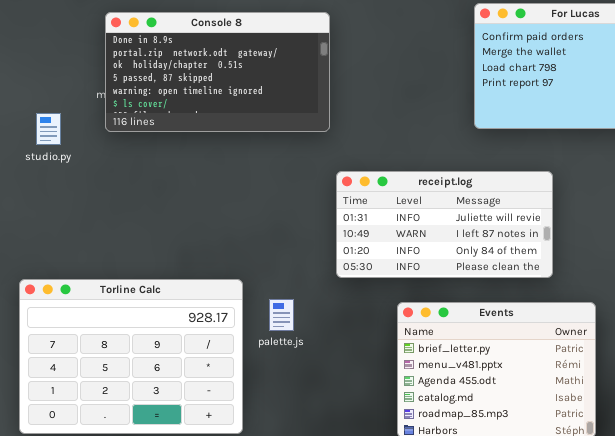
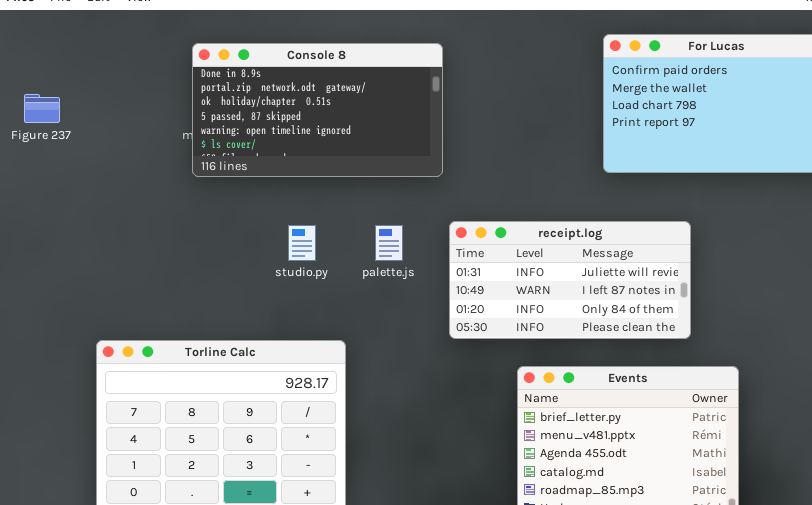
studio.py: [36,113,61,145] -> [288,225,316,261], moved
palette.js: [269,299,294,331] -> [375,225,403,261], moved

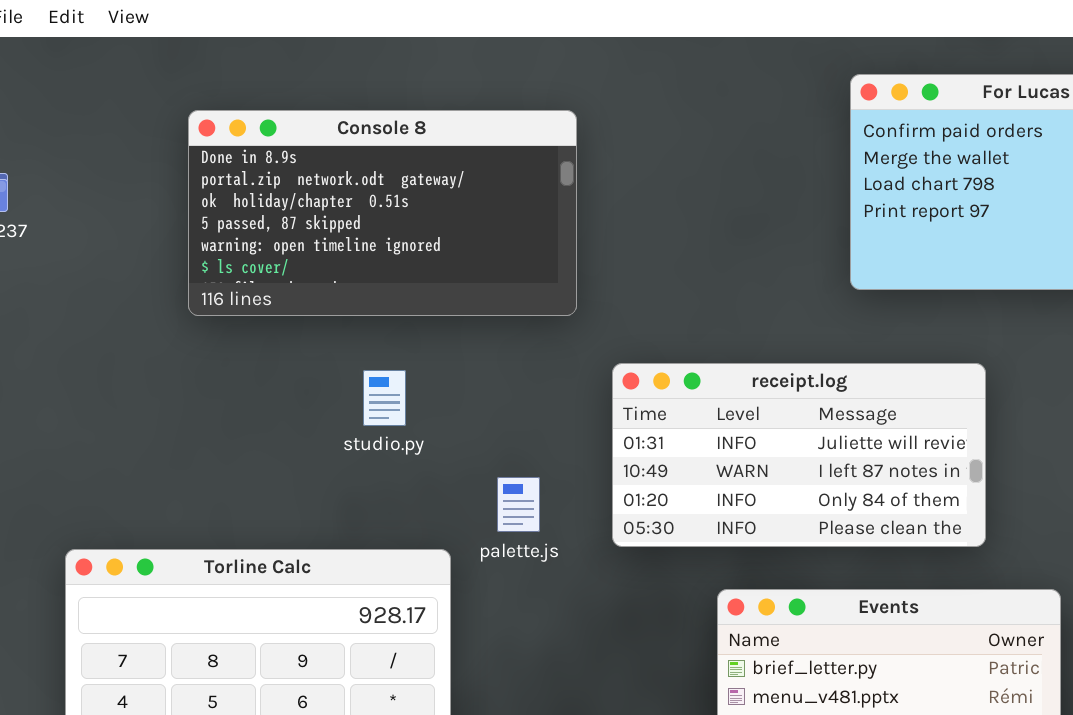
Console 8: [192,43,443,177] -> [188,110,577,316], moved
palette.js: [375,225,403,261] -> [497,477,540,532], moved

